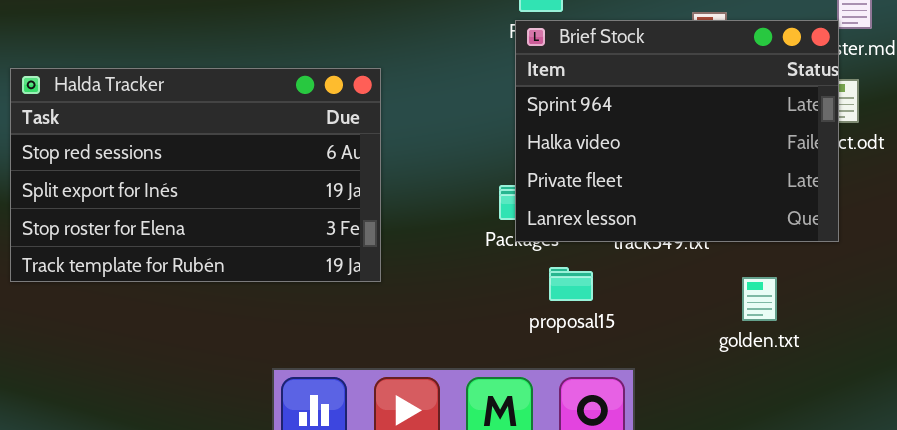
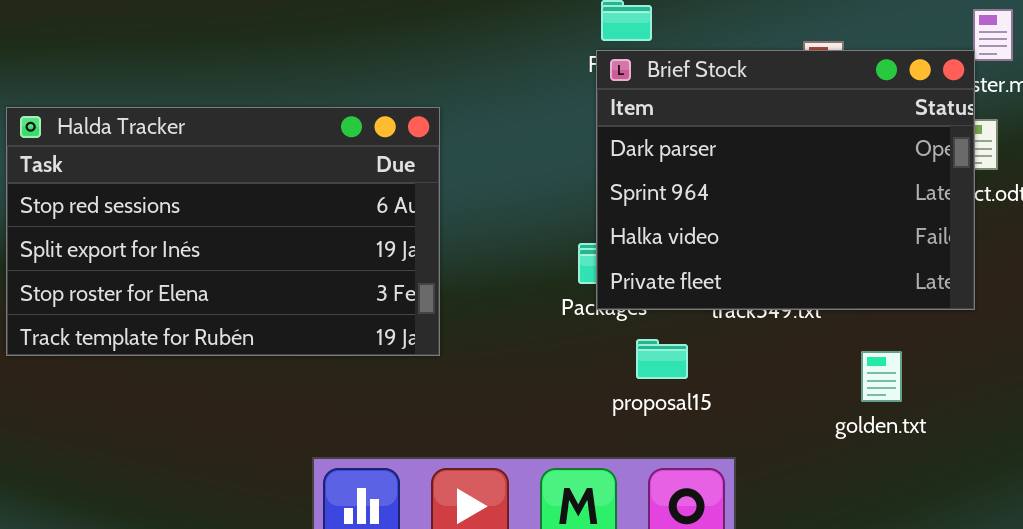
Brief Stock: [515,20,839,242] -> [596,50,975,310], scrolled up 1 row

